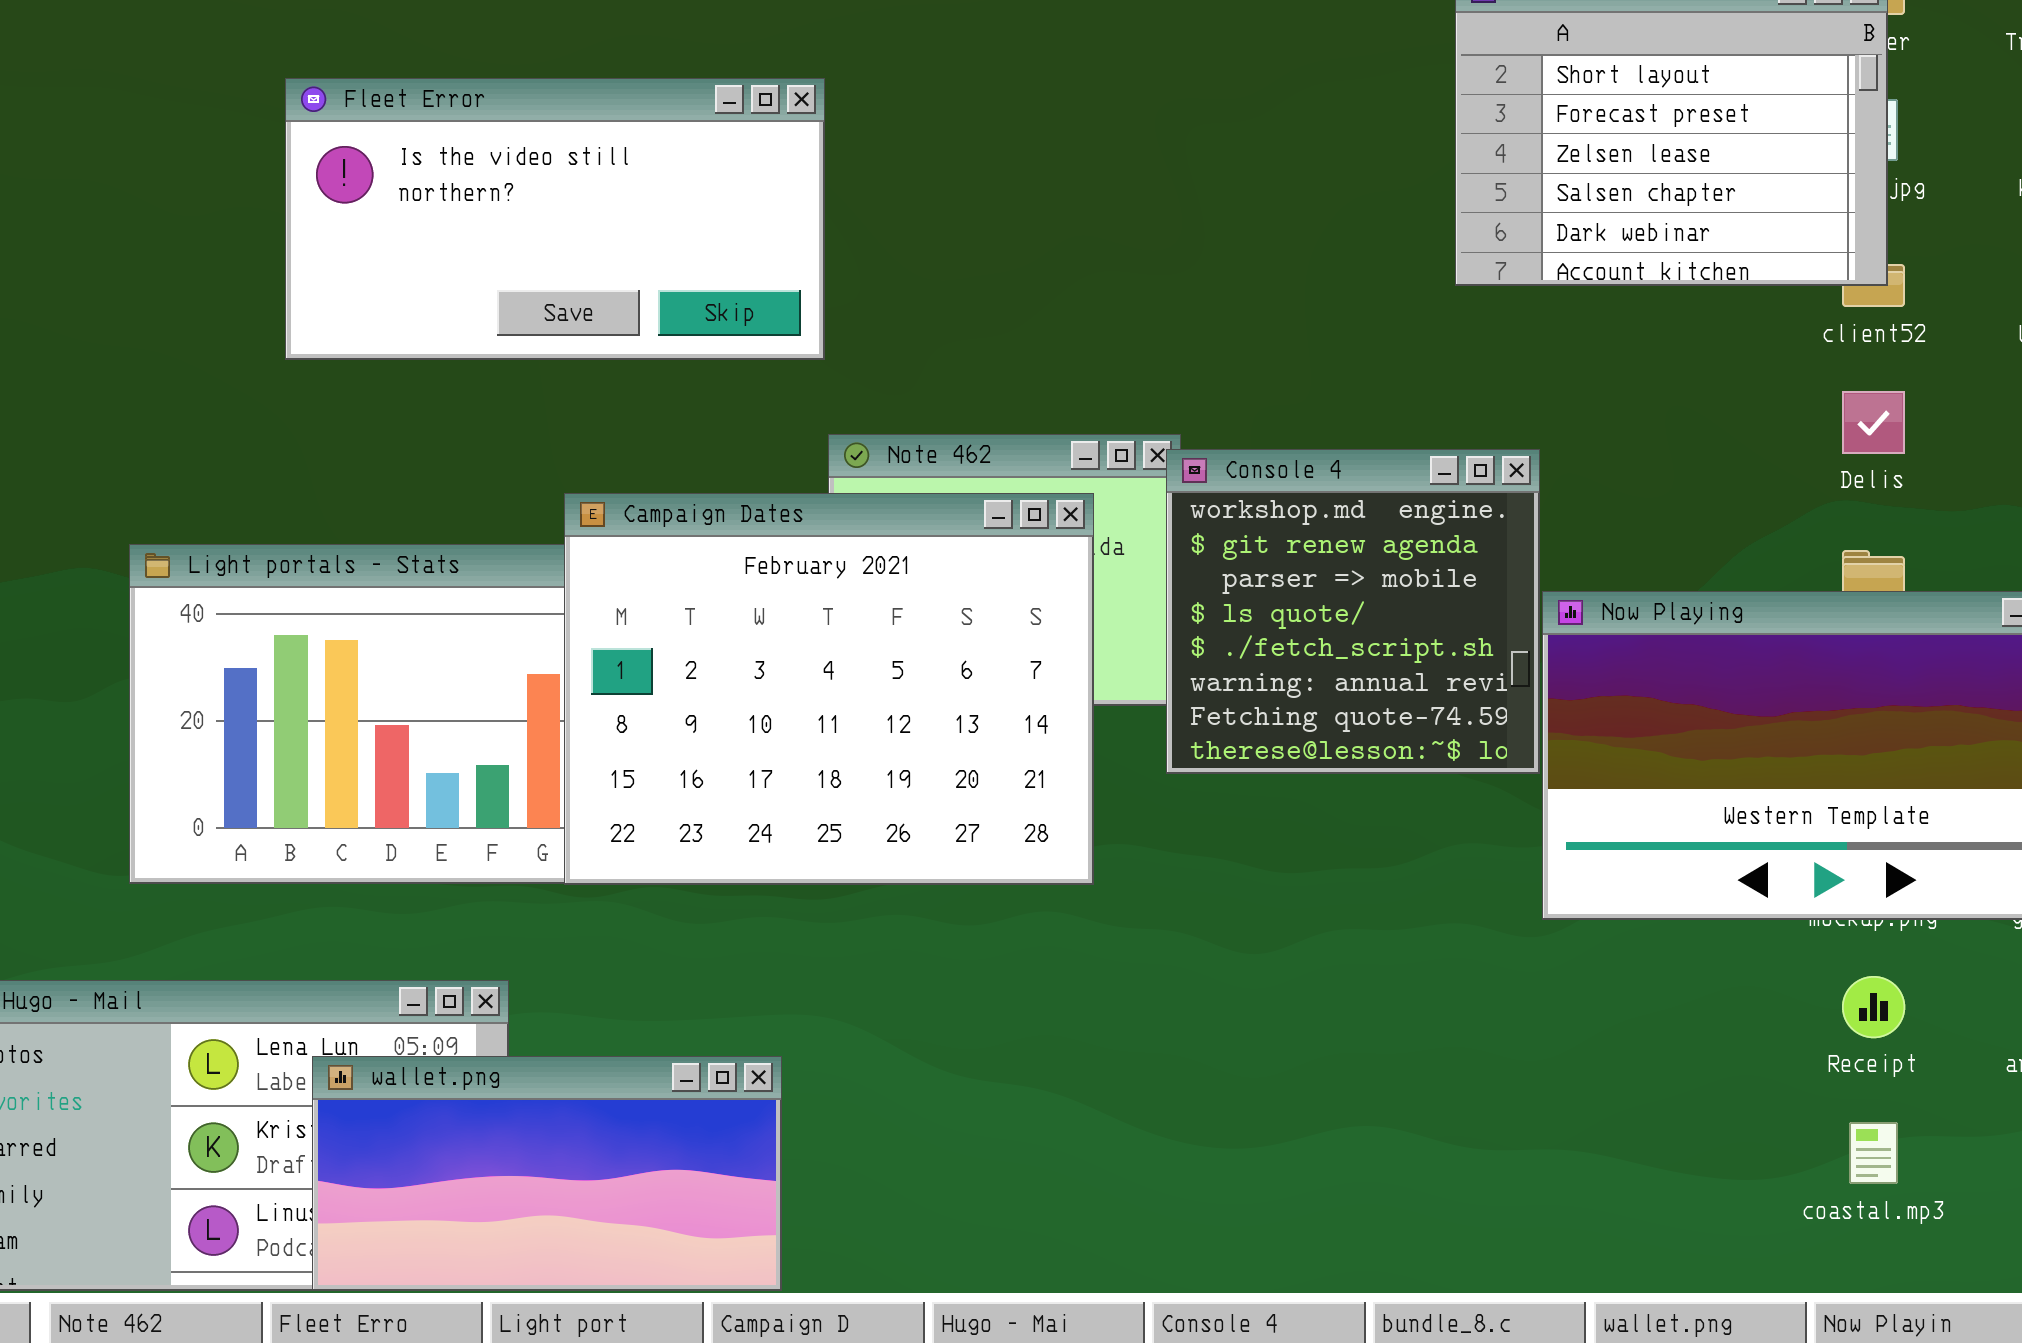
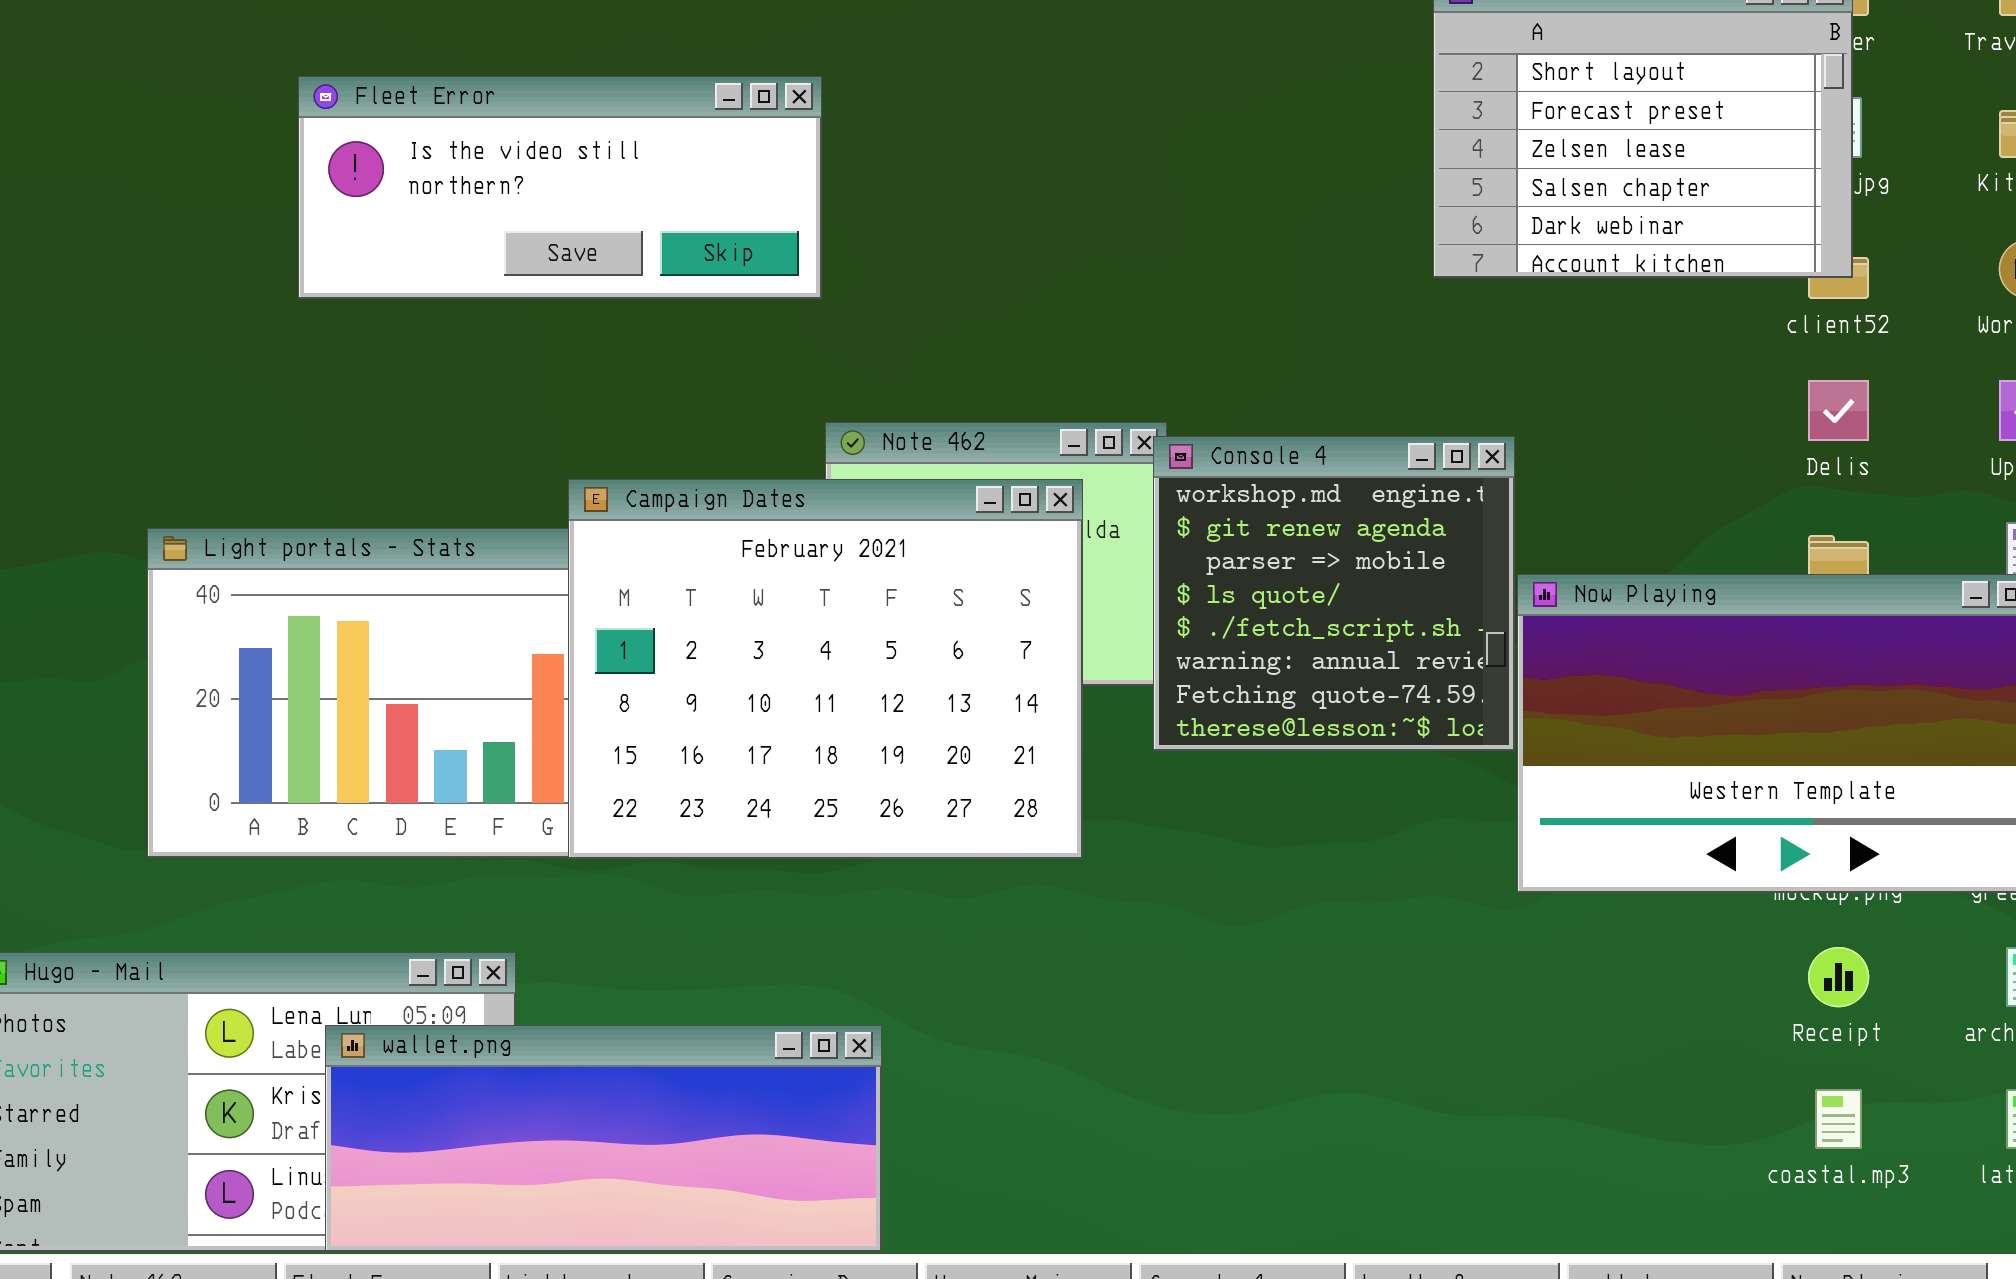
Fleet Error: [285,78,825,360] -> [298,76,822,299], resized
wallet.png: [312,1056,782,1291] -> [325,1025,882,1252], resized

